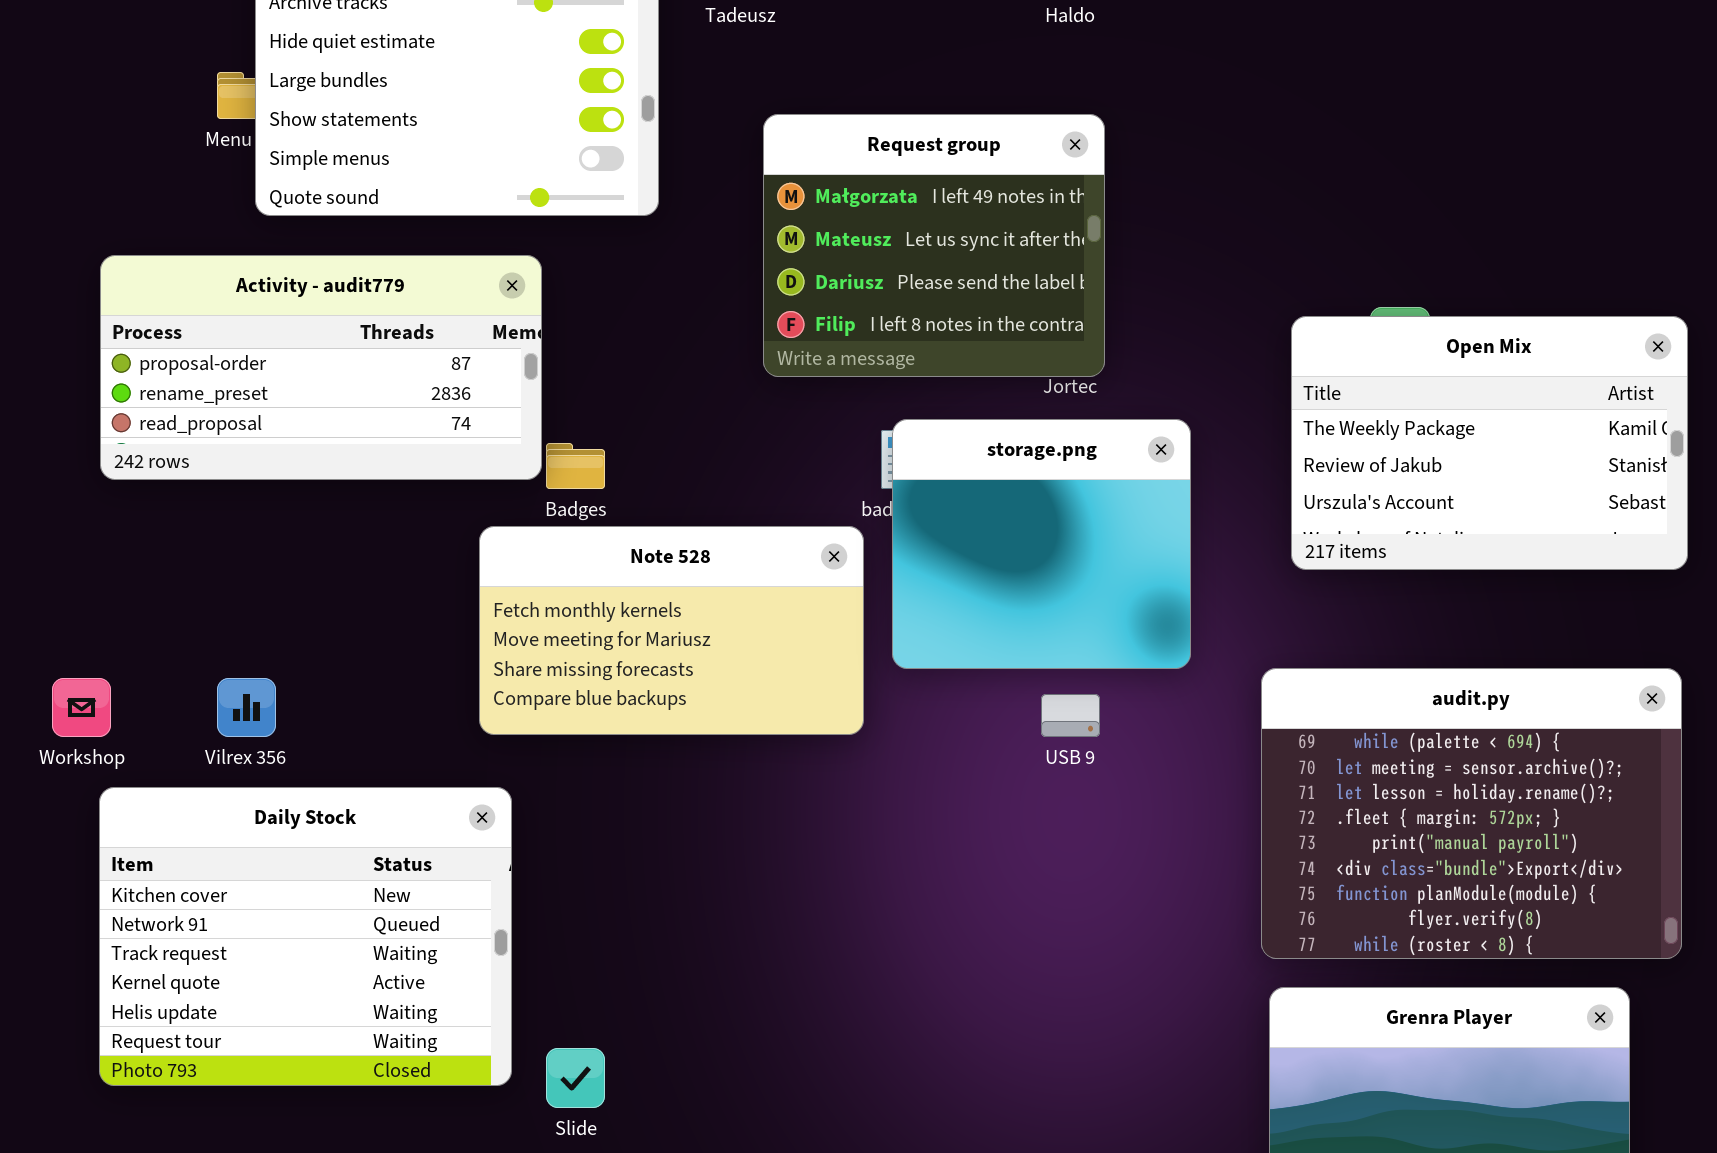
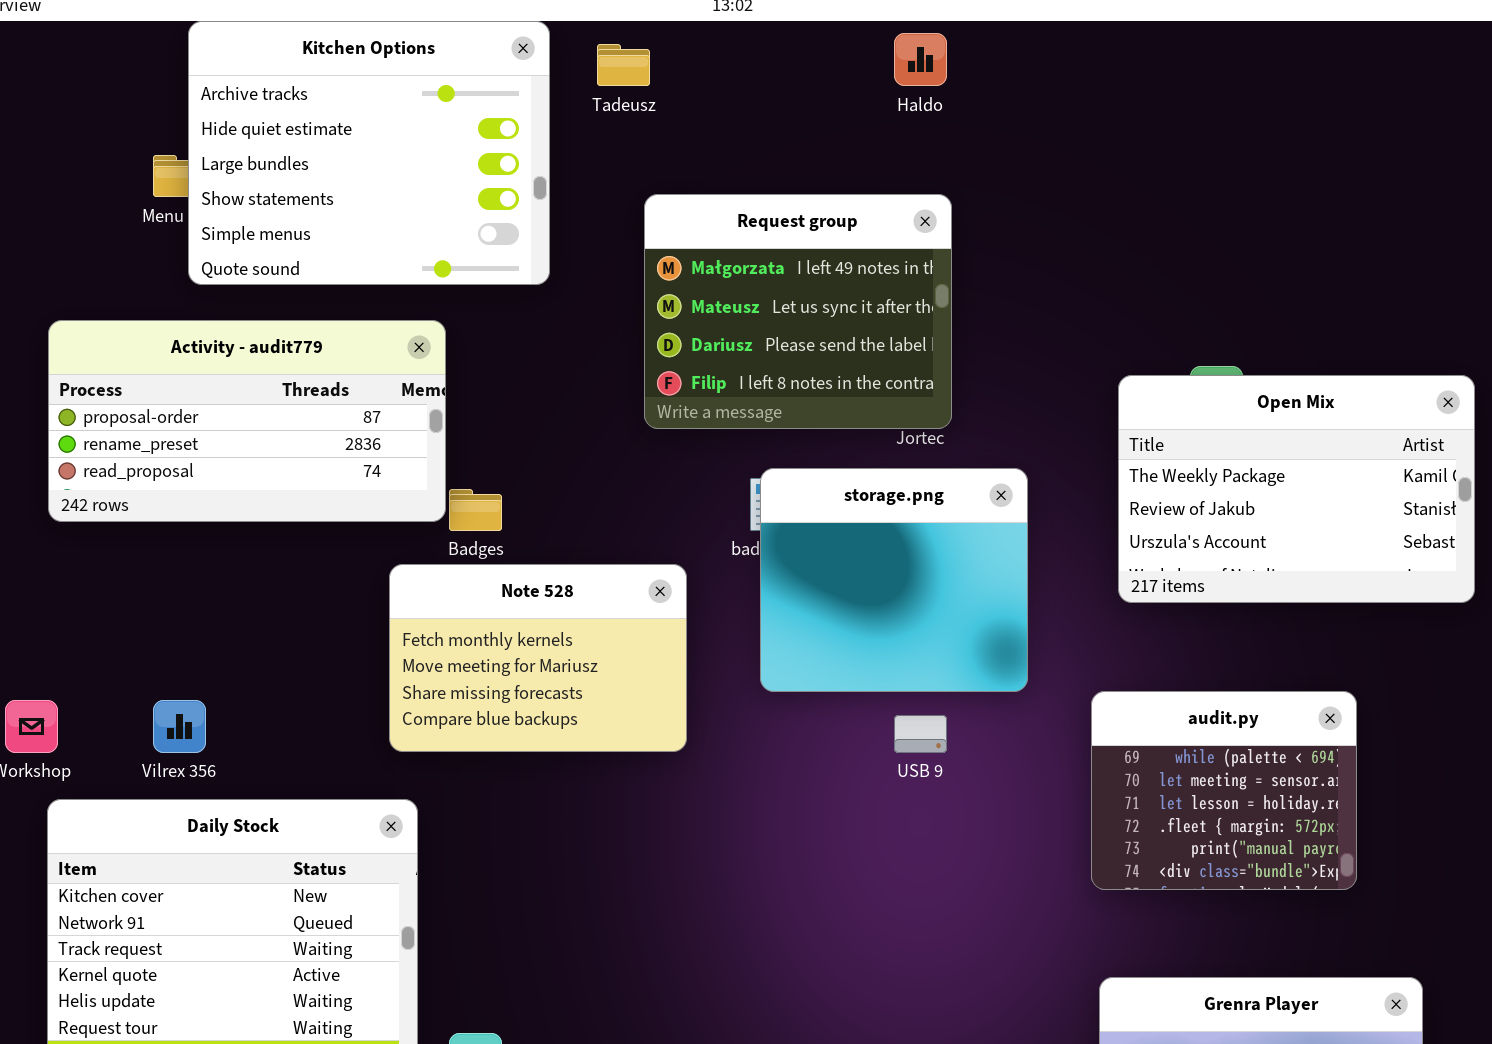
Note 528: [479,526,864,735] -> [389,564,687,752], resized
audit.py: [1261,668,1682,959] -> [1091,691,1357,890], resized

